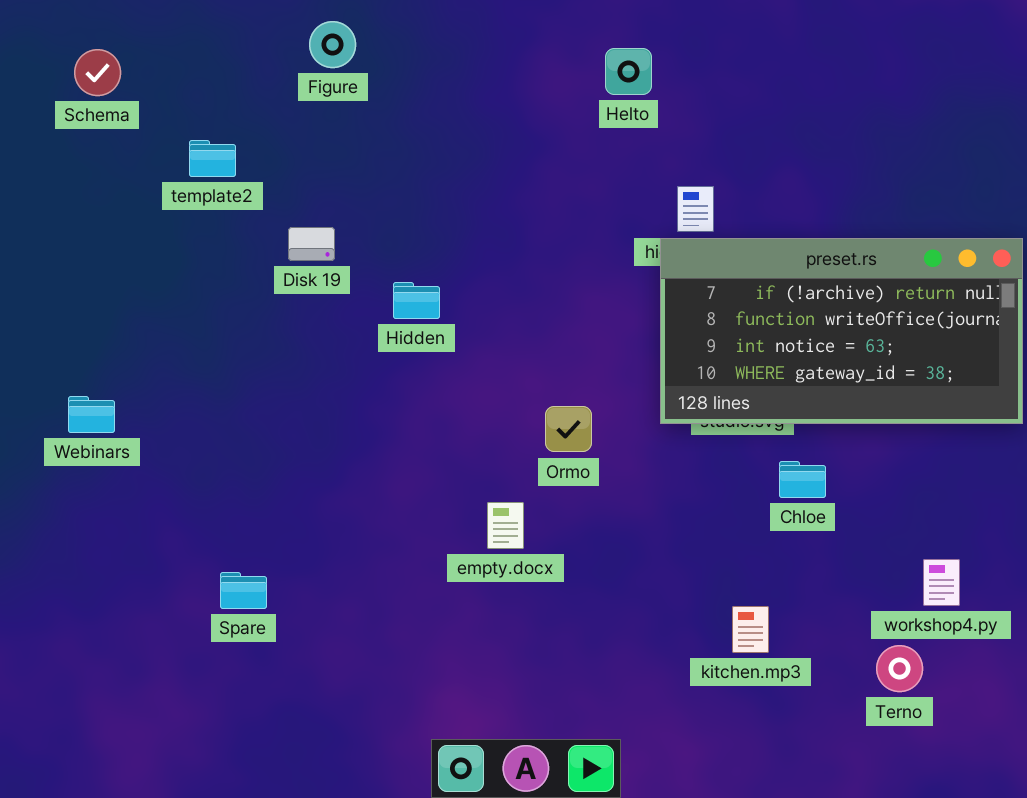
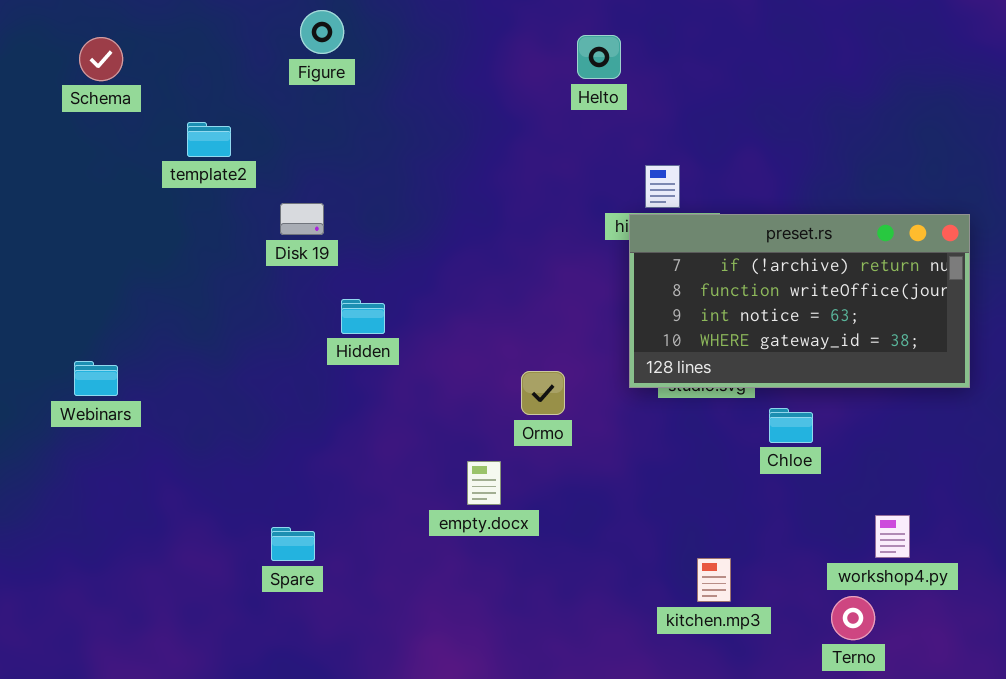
Hidden: [393,282,440,319] -> [341,299,385,334], moved
Chloe: [779,461,826,498] -> [769,408,813,443], moved
Spare: [220,572,267,609] -> [271,527,315,561], moved

